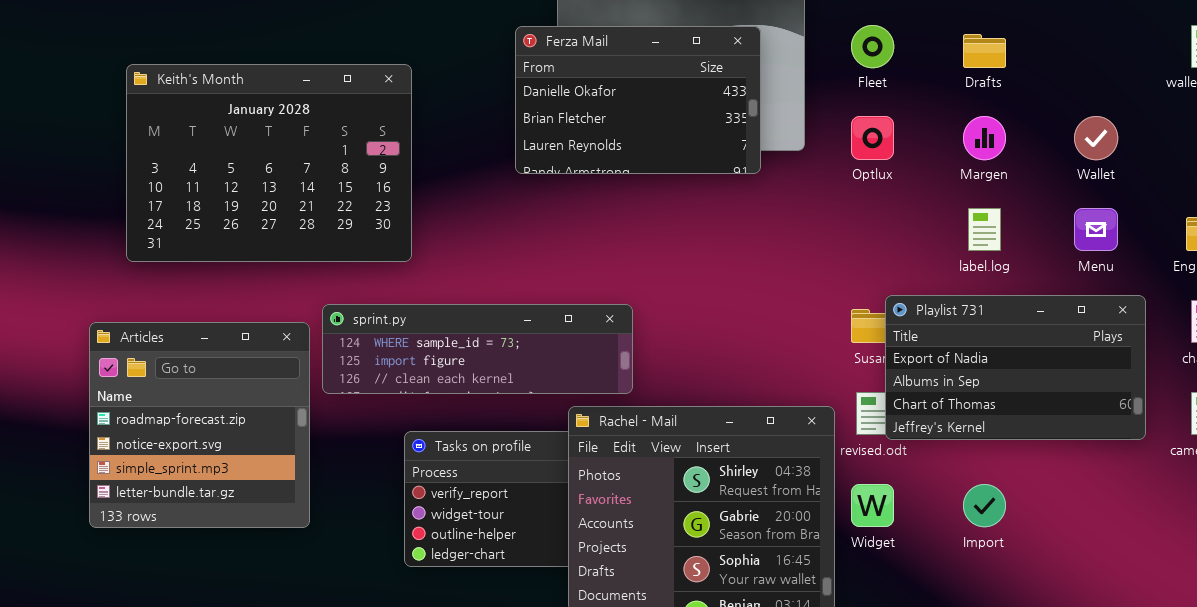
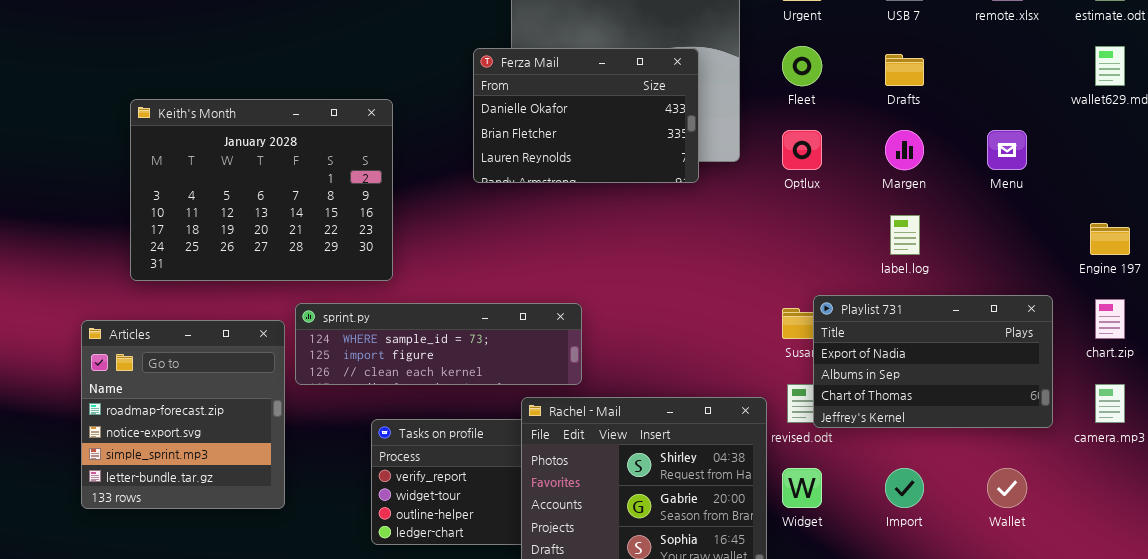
Keith's Month: [126,64,412,262] -> [130,99,393,281], moved
Wallet: [1074,116,1118,160] -> [987,468,1027,508], moved
Menu: [1074,208,1118,251] -> [987,130,1027,170], moved

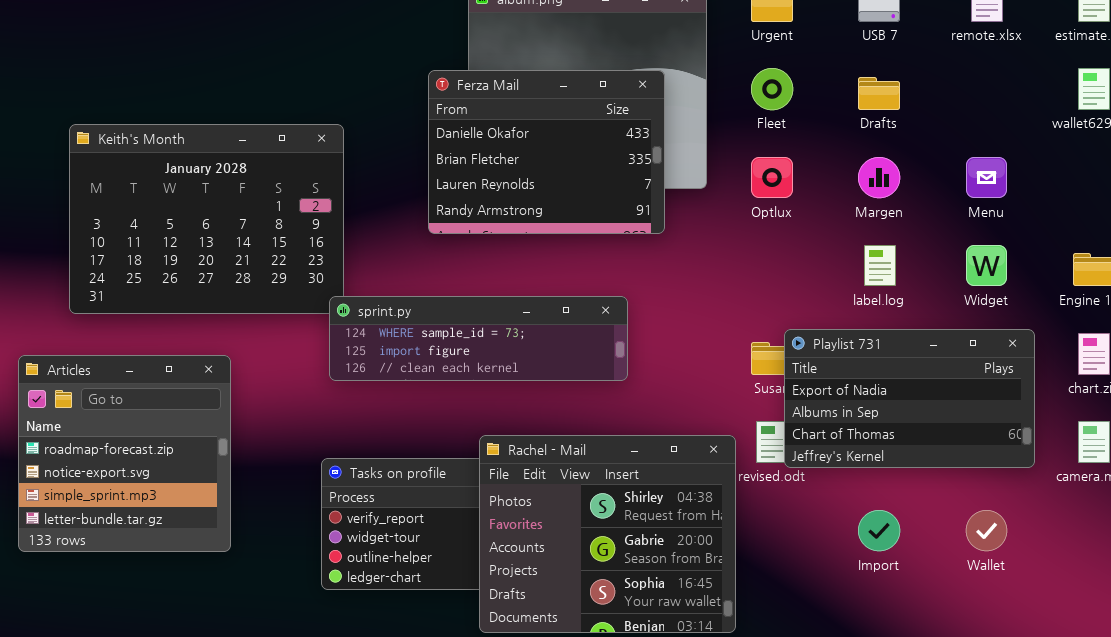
Ferza Mail: [473,48,699,183] -> [428,70,665,234], resized
sprint.py: [295,303,582,385] -> [329,296,628,381], moved
Widget: [782,468,822,508] -> [966,245,1007,286], moved

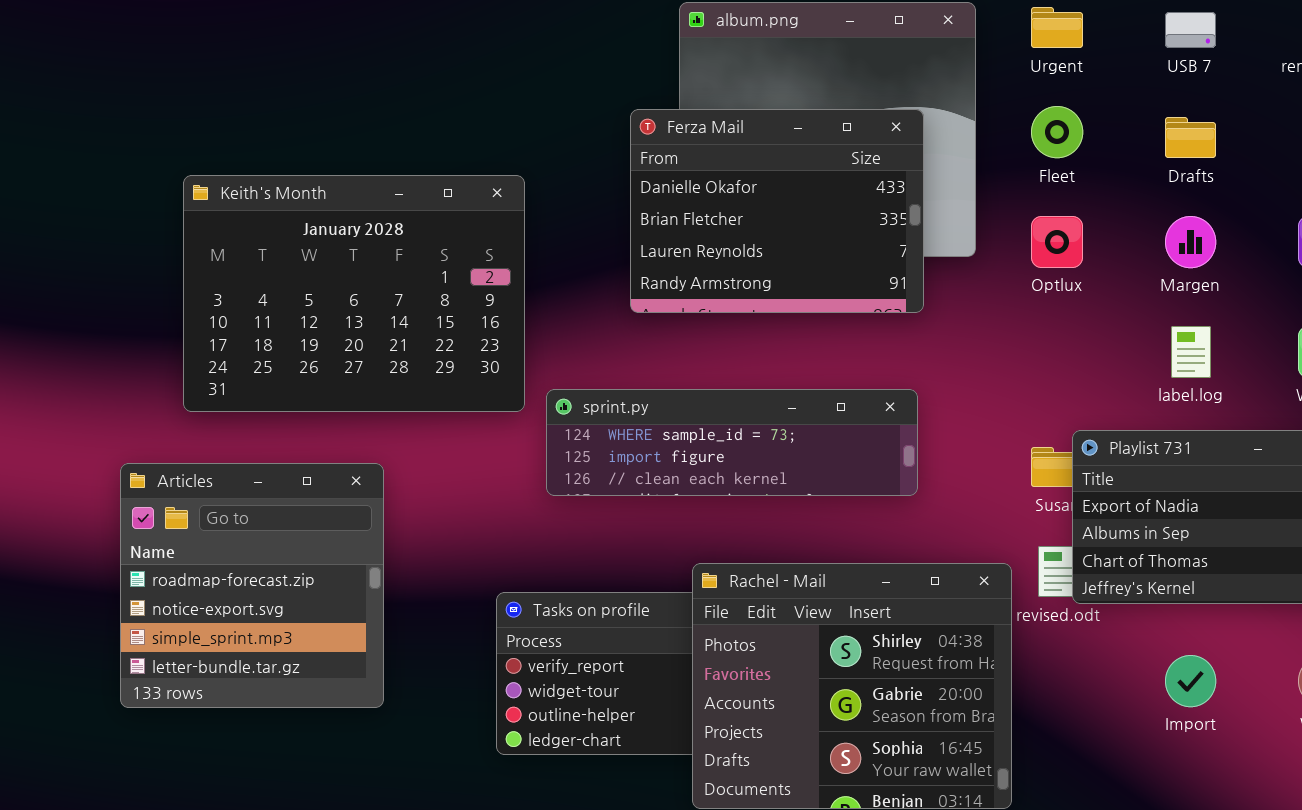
sprint.py: [329,296,628,381] -> [546,389,918,496], moved

